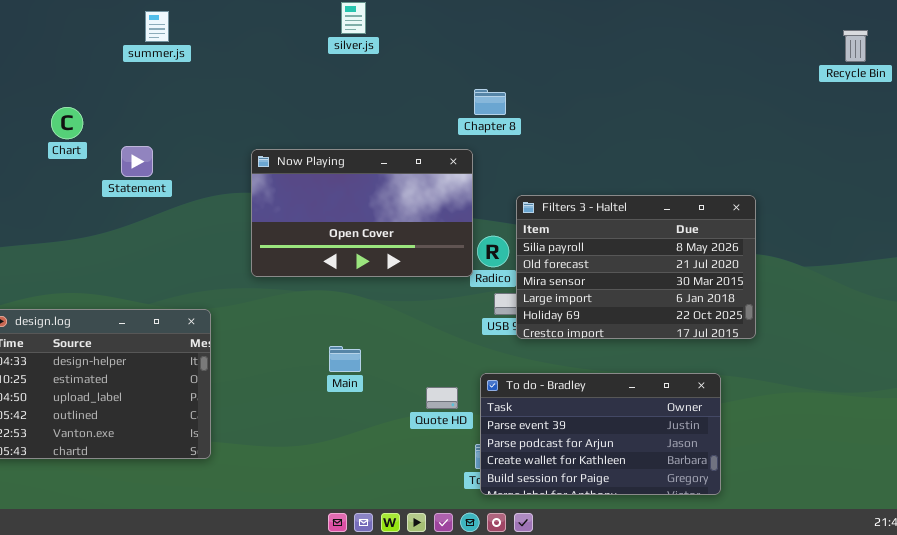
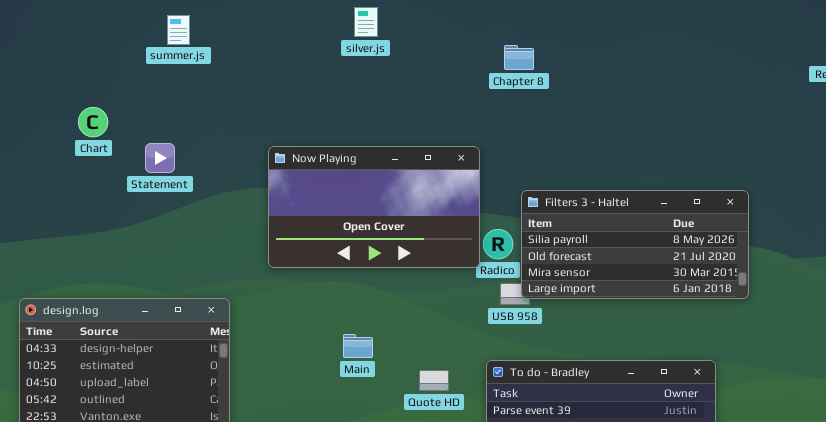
Chapter 8: [474,89,506,115] -> [504,45,534,70], moved
Filters 3 - Haltel: [516,195,756,339] -> [521,190,749,299], resized
Quote HD: [426,387,458,409] -> [419,370,449,391], moved

